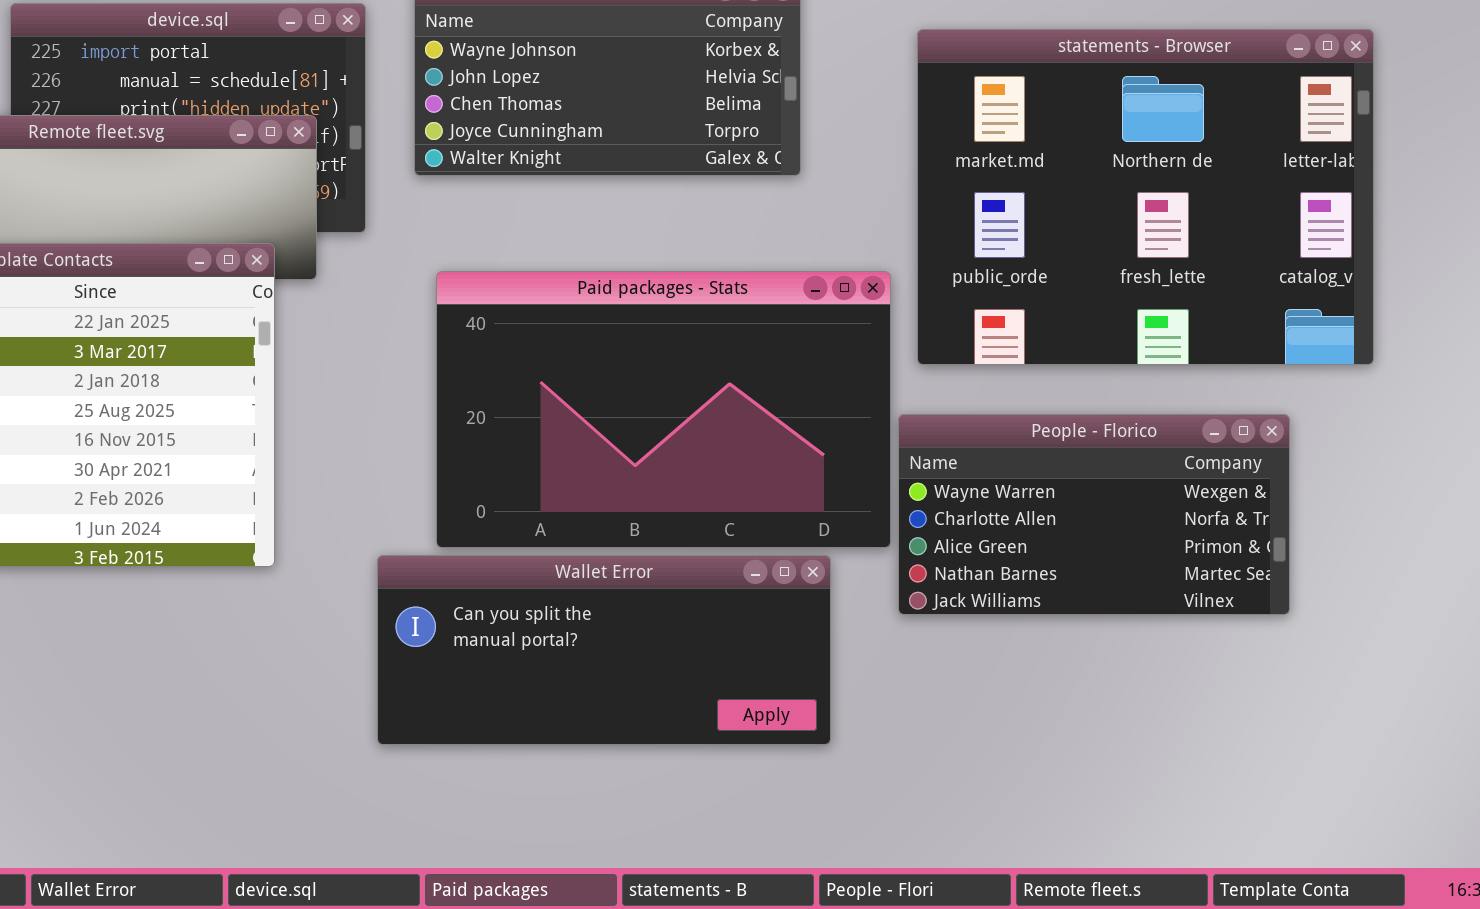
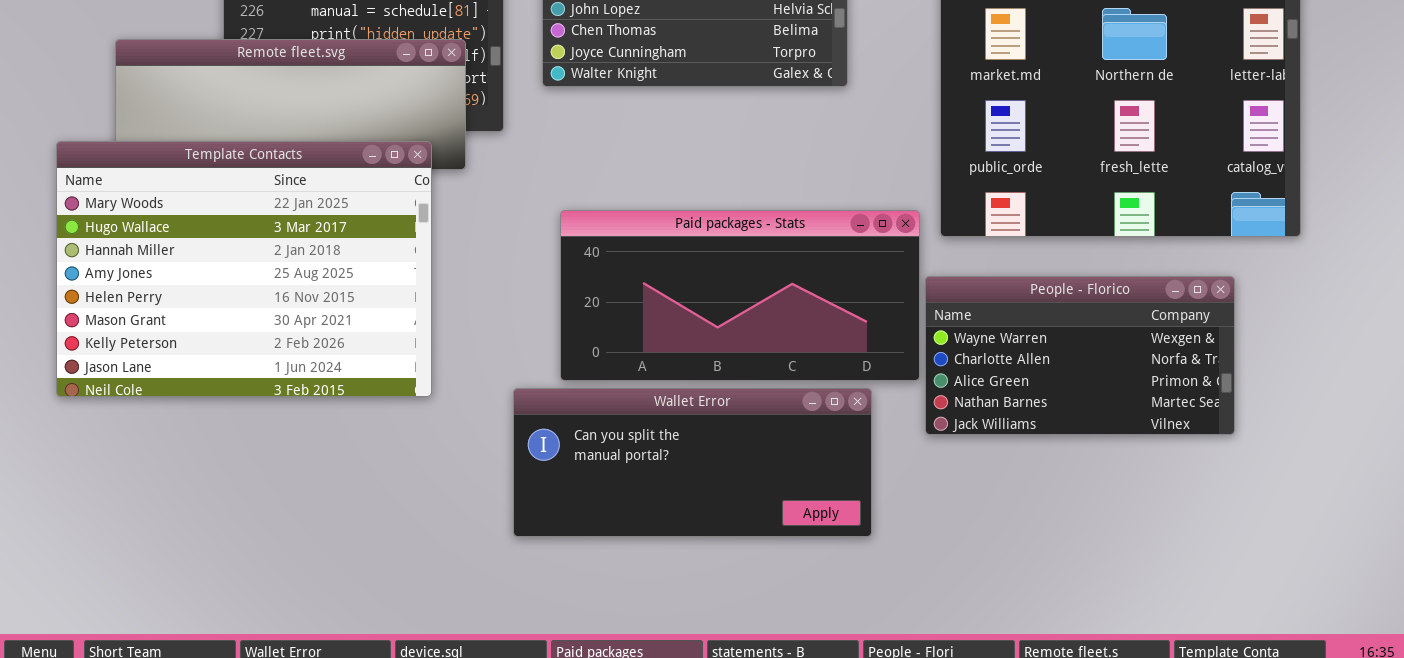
Paid packages - Stats: [436,271,891,548] -> [560,210,920,381], resized

